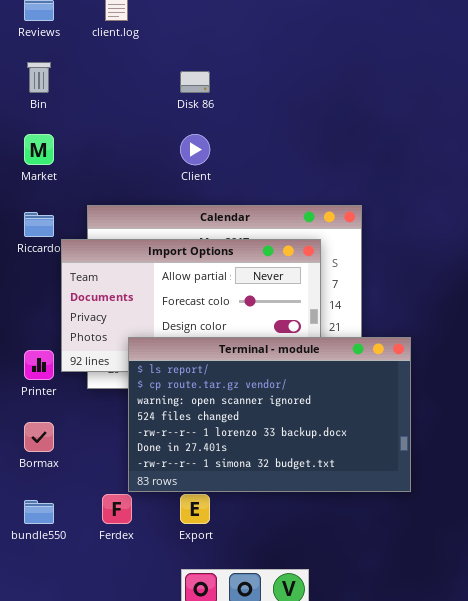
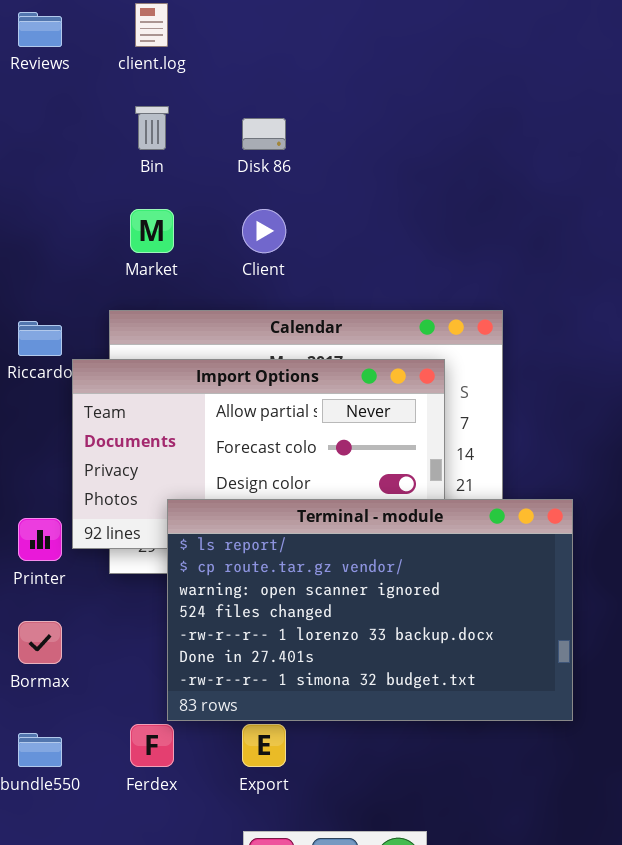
Bin: [27,62,51,93] -> [135,106,169,150], moved
Market: [24,134,54,165] -> [130,209,174,253], moved

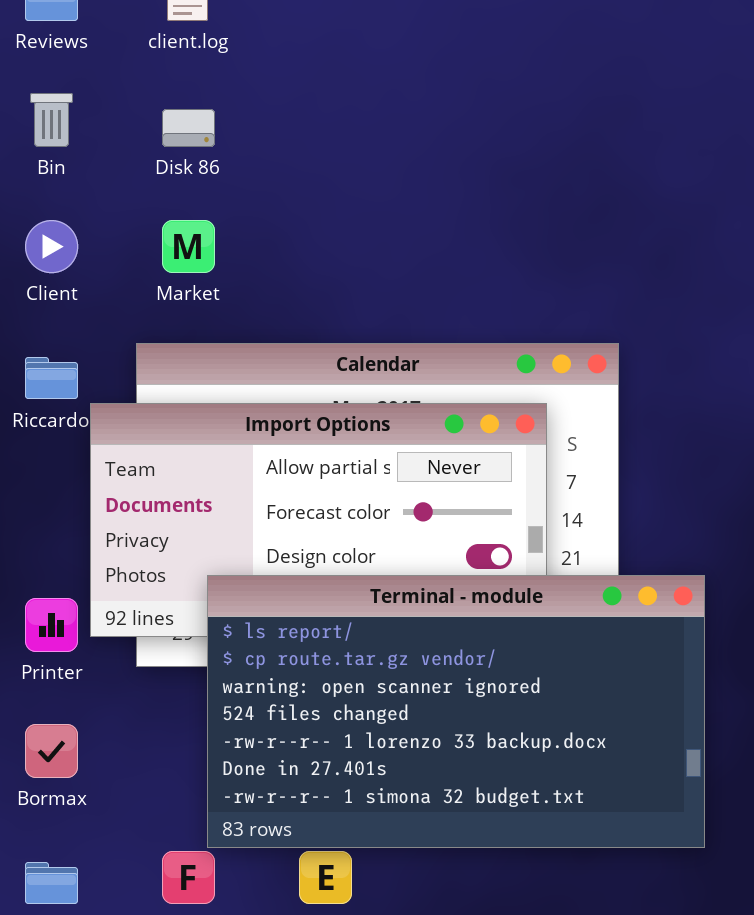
Bin: [135,106,169,150] -> [30,93,73,147], moved
Disk 86: [242,118,286,150] -> [162,109,215,147], moved
Client: [242,209,286,253] -> [25,220,78,273], moved

